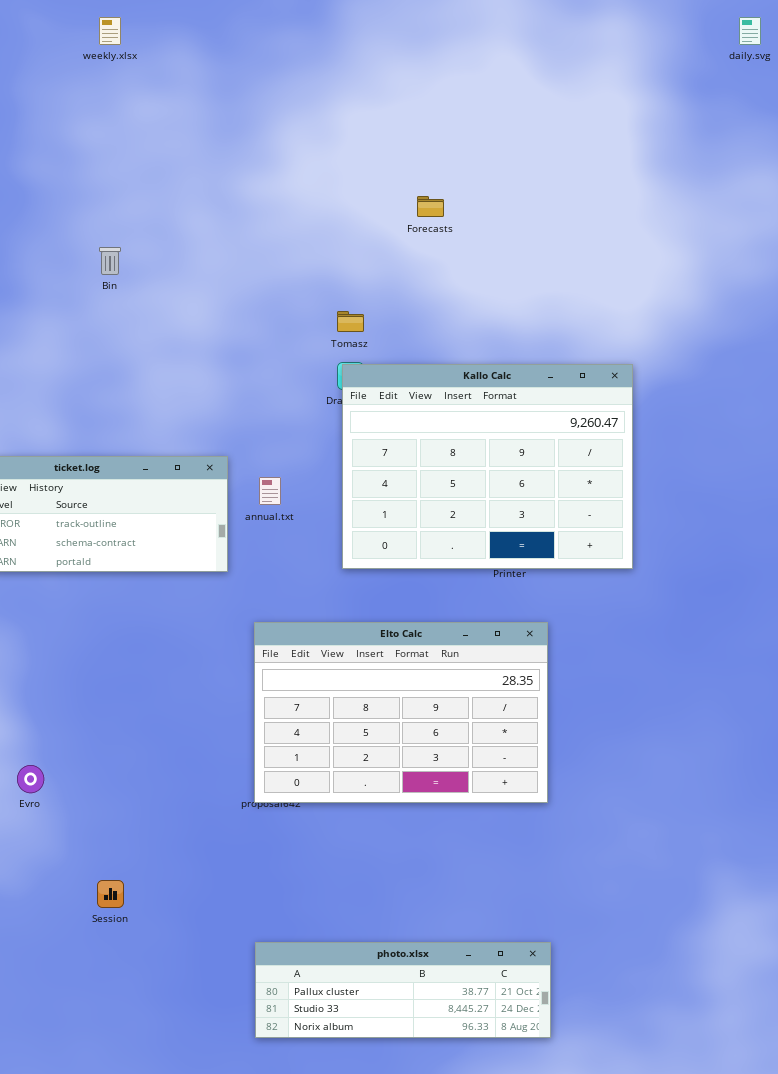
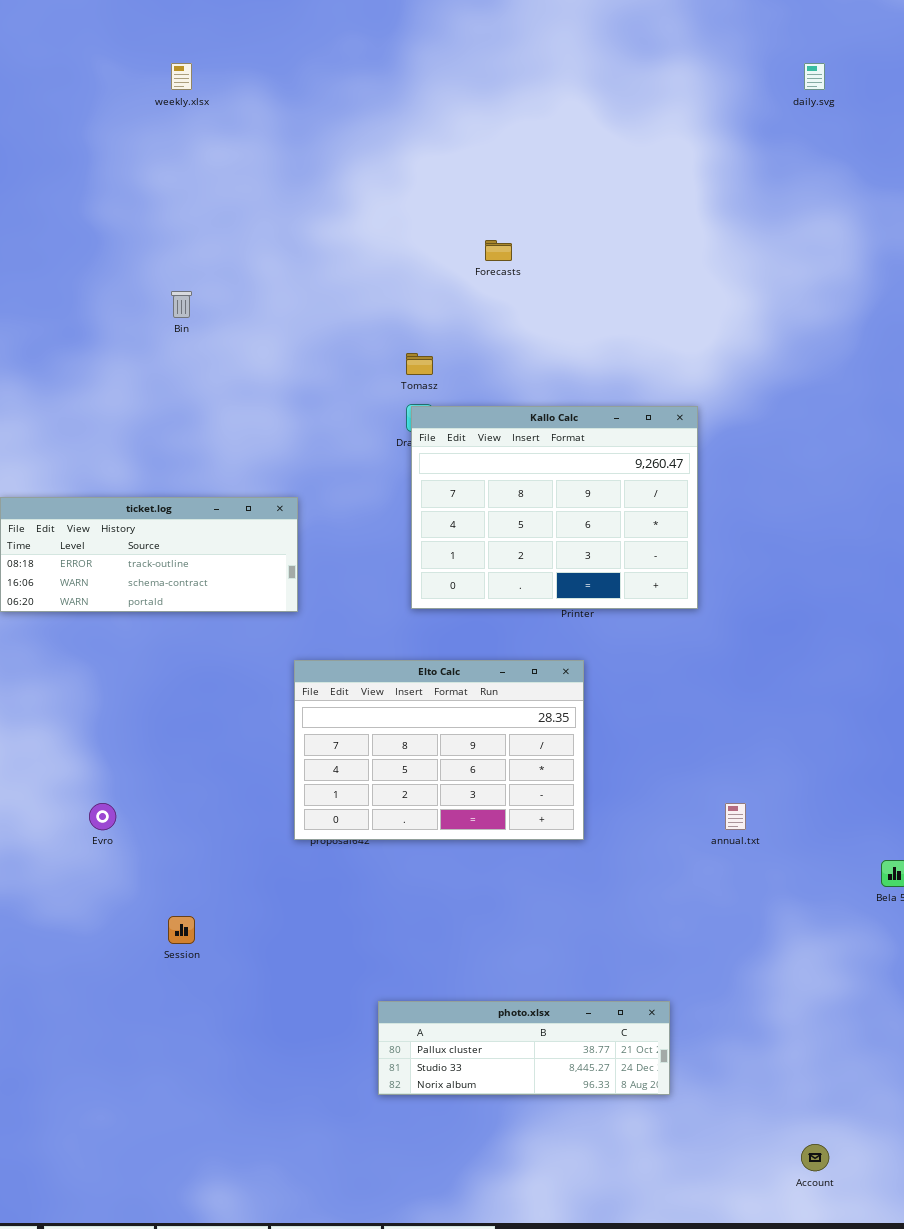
annual.txt: [259,477,281,505] -> [725,803,746,830], moved
Elto Calc: [254,622,548,803] -> [294,660,584,840], moved
photo.xlsx: [255,942,551,1038] -> [378,1001,670,1095], moved

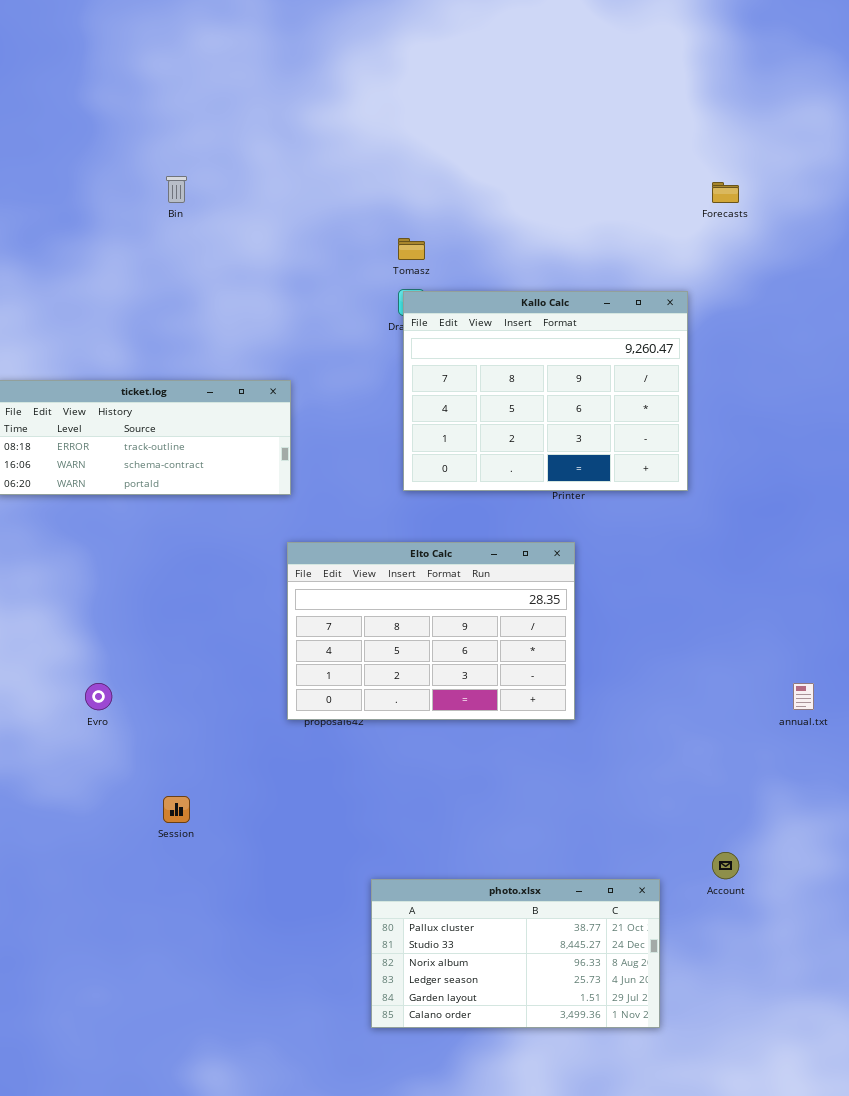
Forecasts: [485,240,512,261] -> [712,182,739,203], moved
annual.txt: [725,803,746,830] -> [793,683,814,710], moved
photo.xlsx: [378,1001,670,1095] -> [371,879,660,1028], resized
Account: [801,1144,829,1171] -> [712,852,739,879], moved

